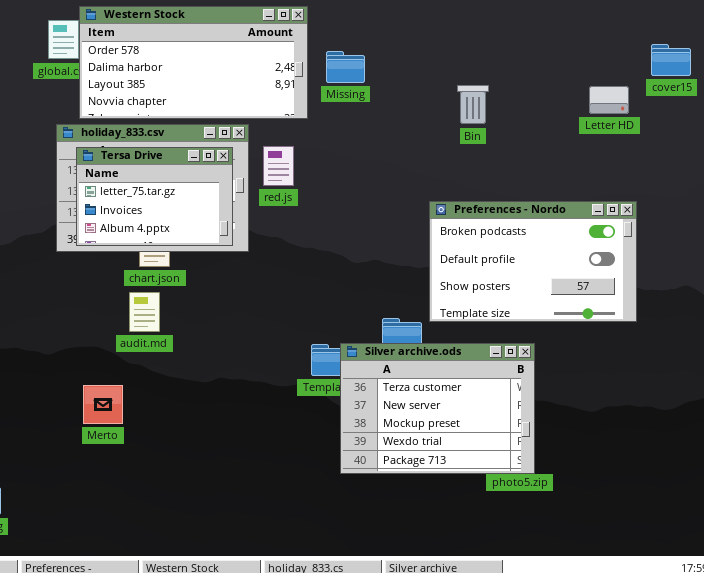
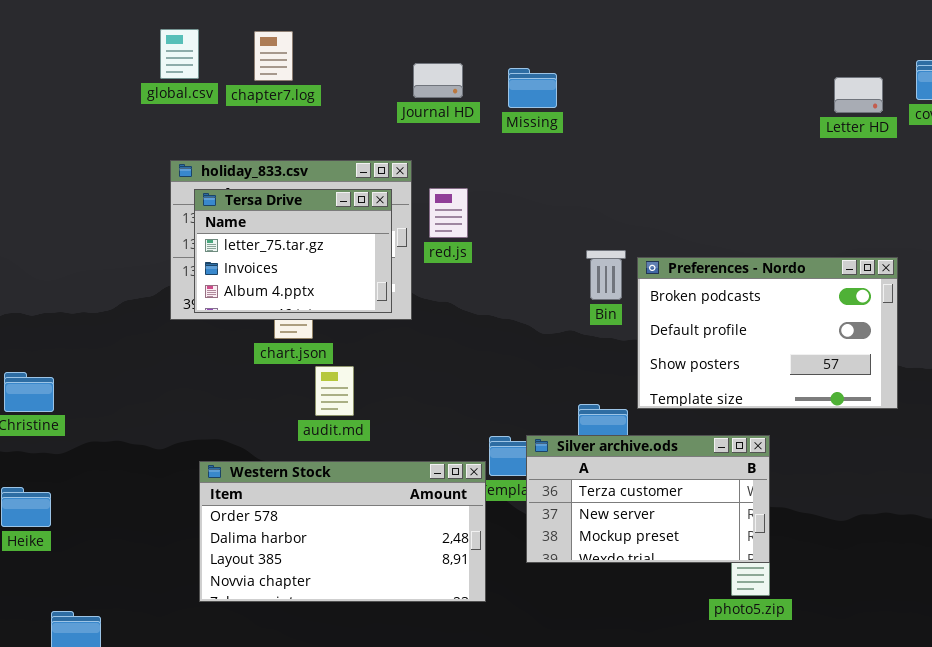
Western Stock: [79,6,308,119] -> [199,461,486,602], moved
Bin: [457,85,489,124] -> [586,250,626,300], moved
Letter HD: [589,86,629,114] -> [834,77,883,113], moved
audit.md: [129,292,160,332] -> [315,366,354,416], moved
Silver archive.ods: [340,343,535,474] -> [526,435,770,563], resized

